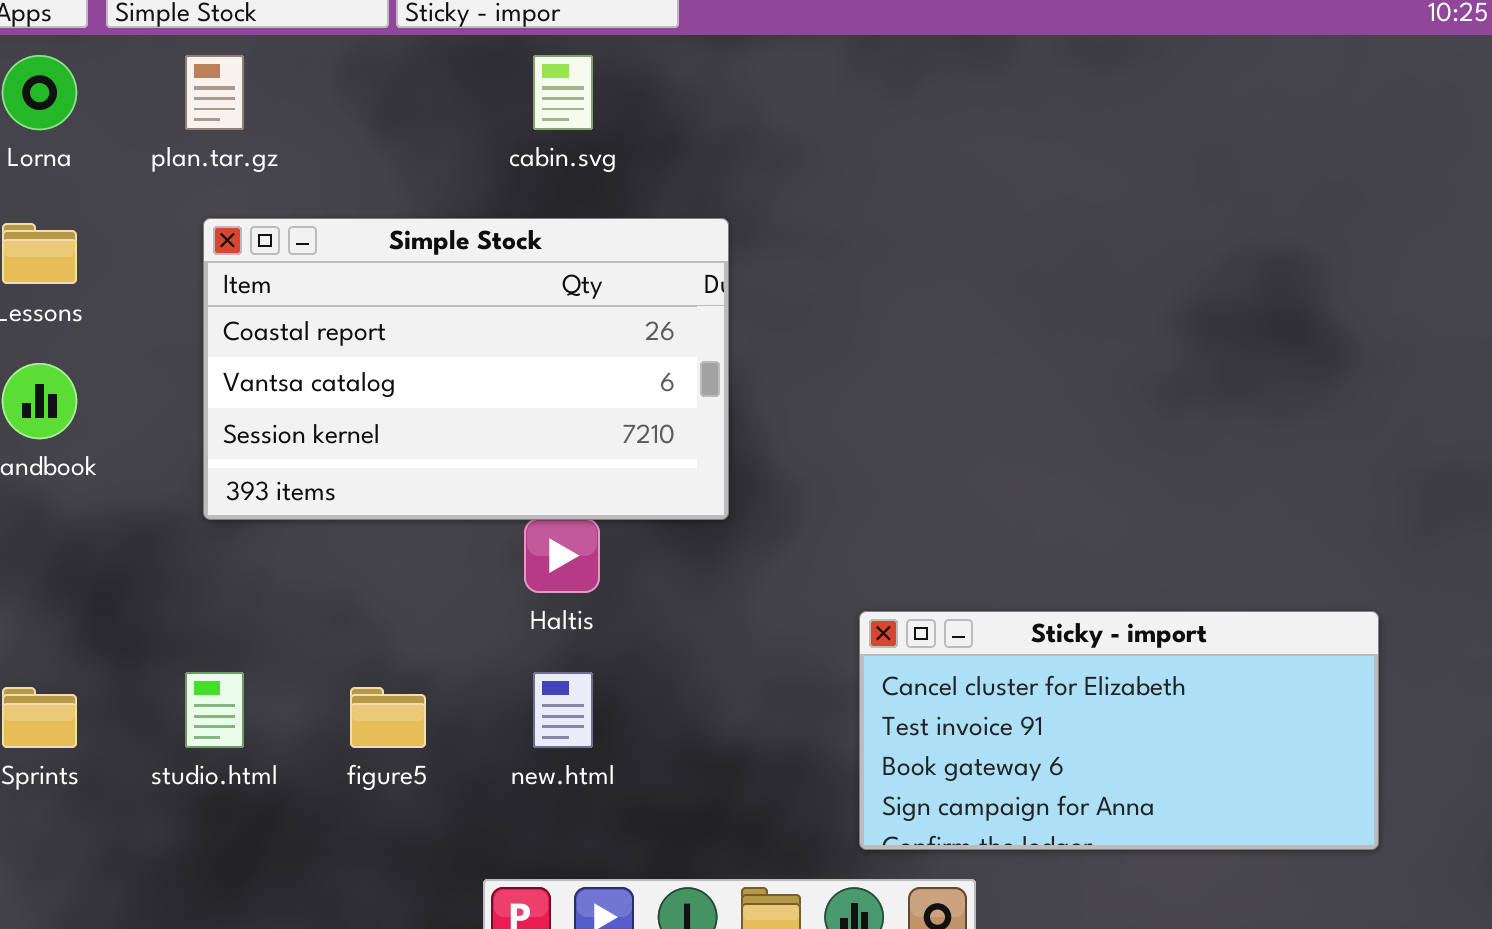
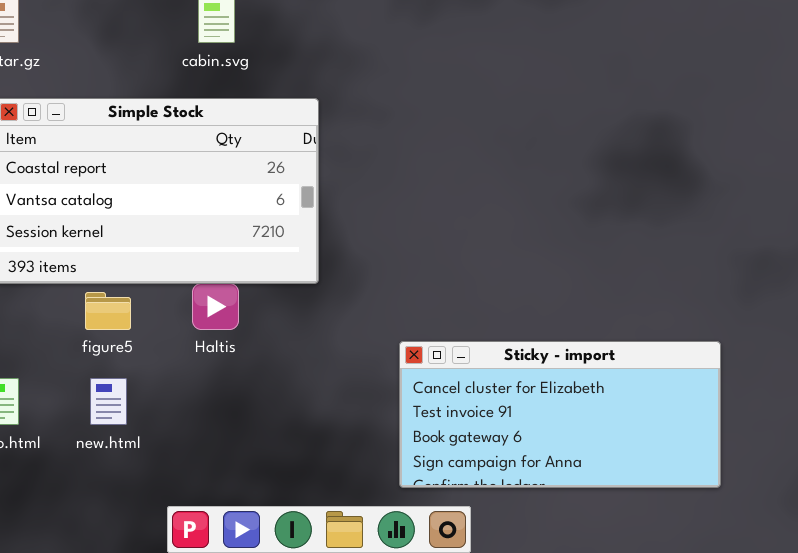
new.html: [533,672,593,748] -> [90,378,127,425], moved
figure5: [350,687,426,748] -> [85,292,131,330], moved

